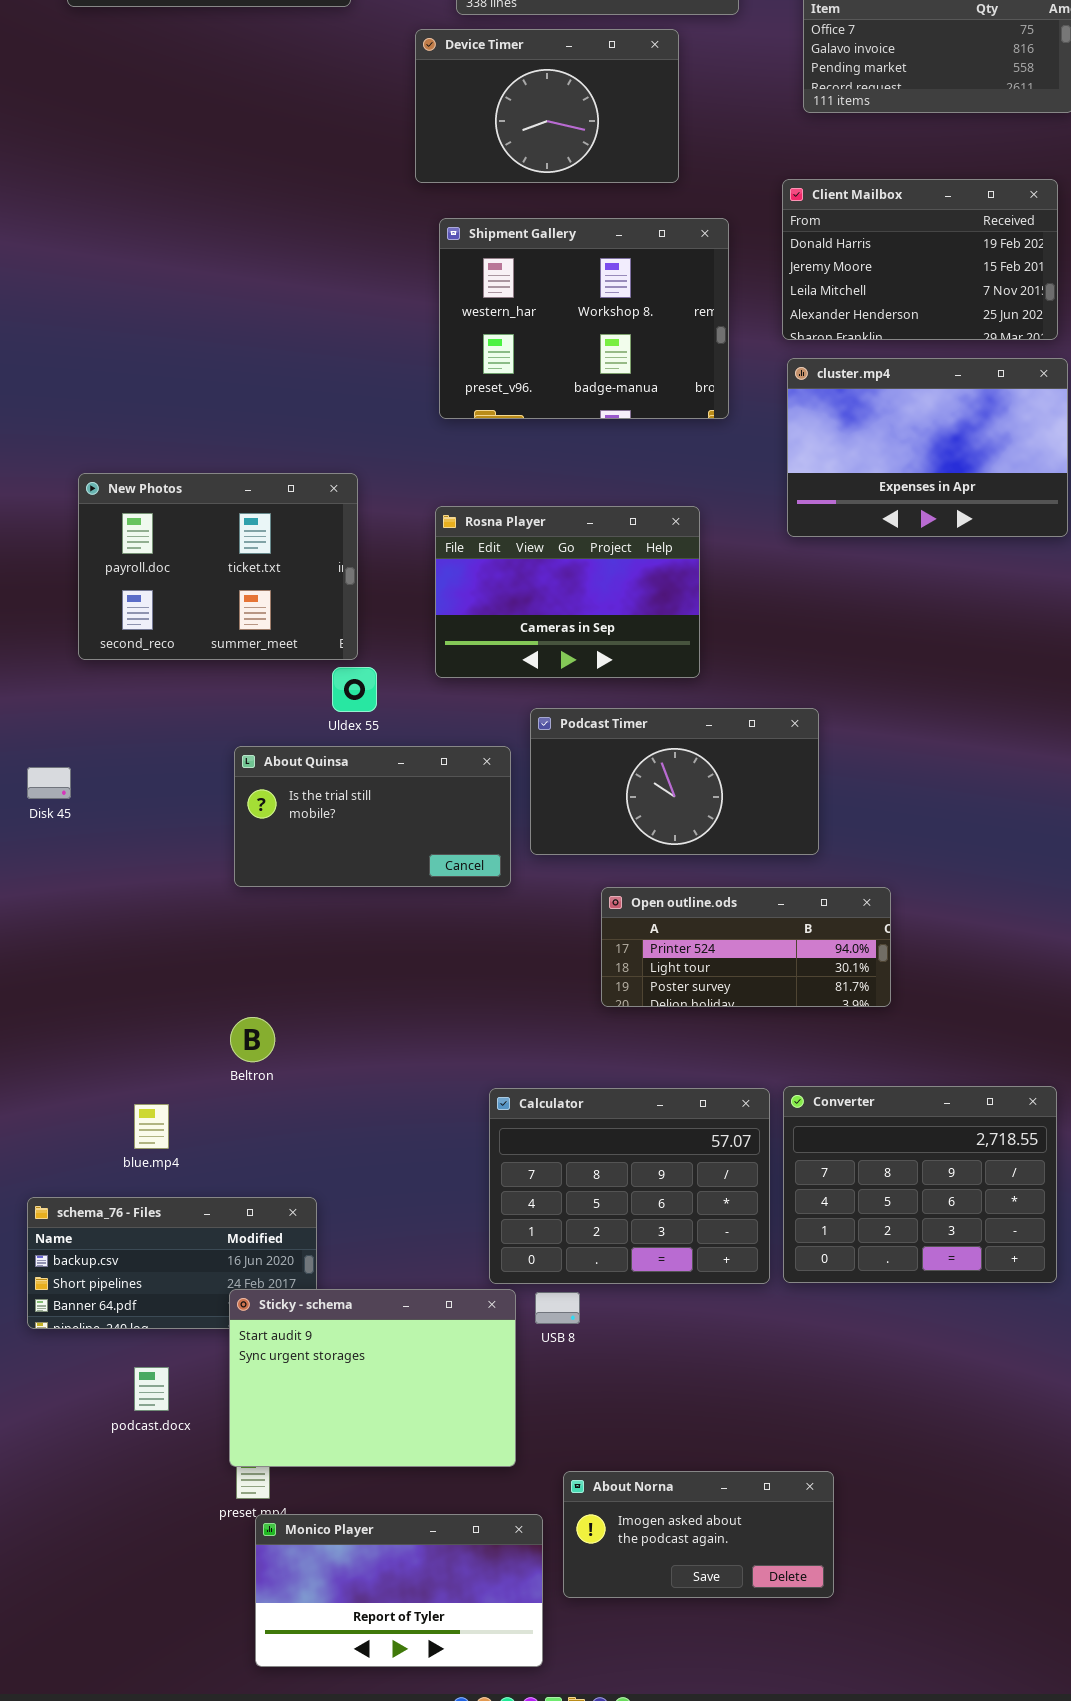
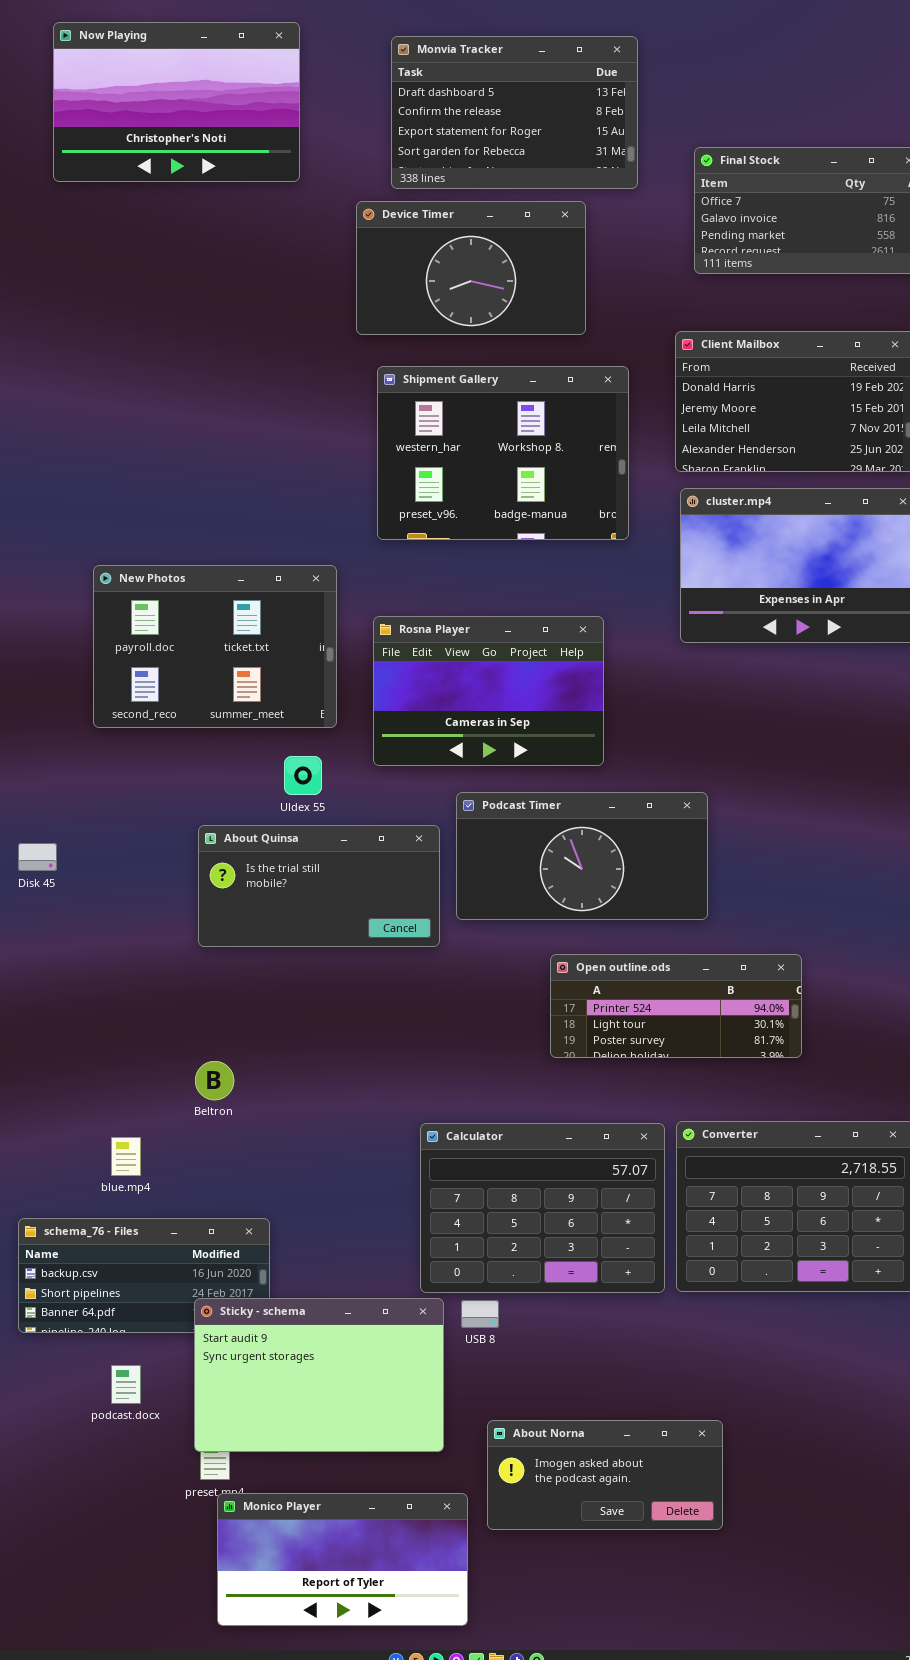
New Photos: [78,473,358,660] -> [93,565,337,728], moved
Open outline.ods: [601,887,891,1007] -> [550,954,802,1058], moved
About Norna: [563,1471,834,1598] -> [487,1420,723,1530], moved

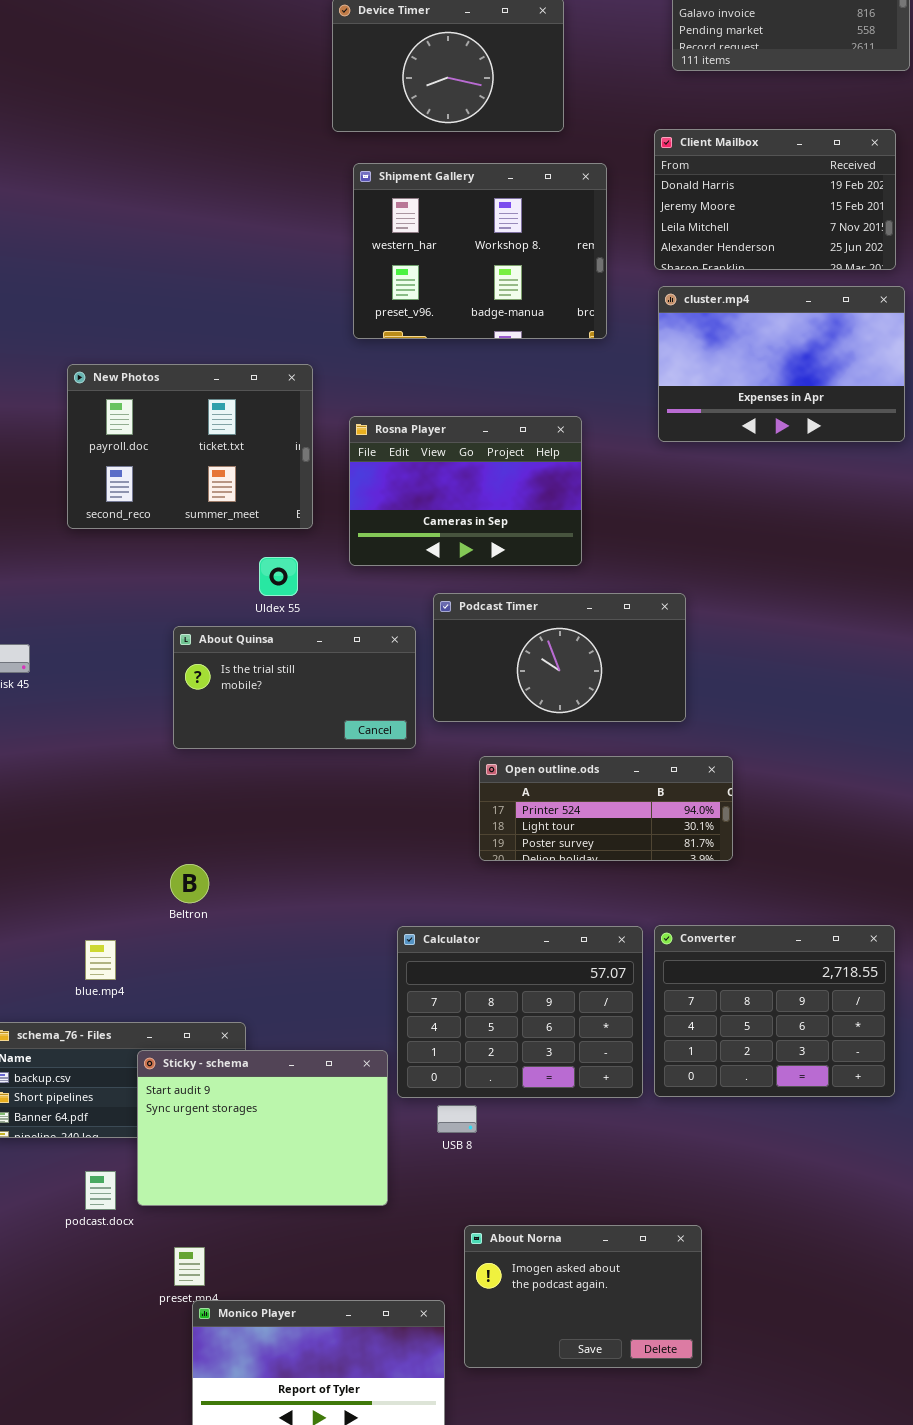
Open outline.ods: [550,954,802,1058] -> [479,756,733,861], moved
Sticky - schema: [194,1298,444,1452] -> [137,1050,388,1206], moved
About Norna: [487,1420,723,1530] -> [464,1225,702,1368], resized

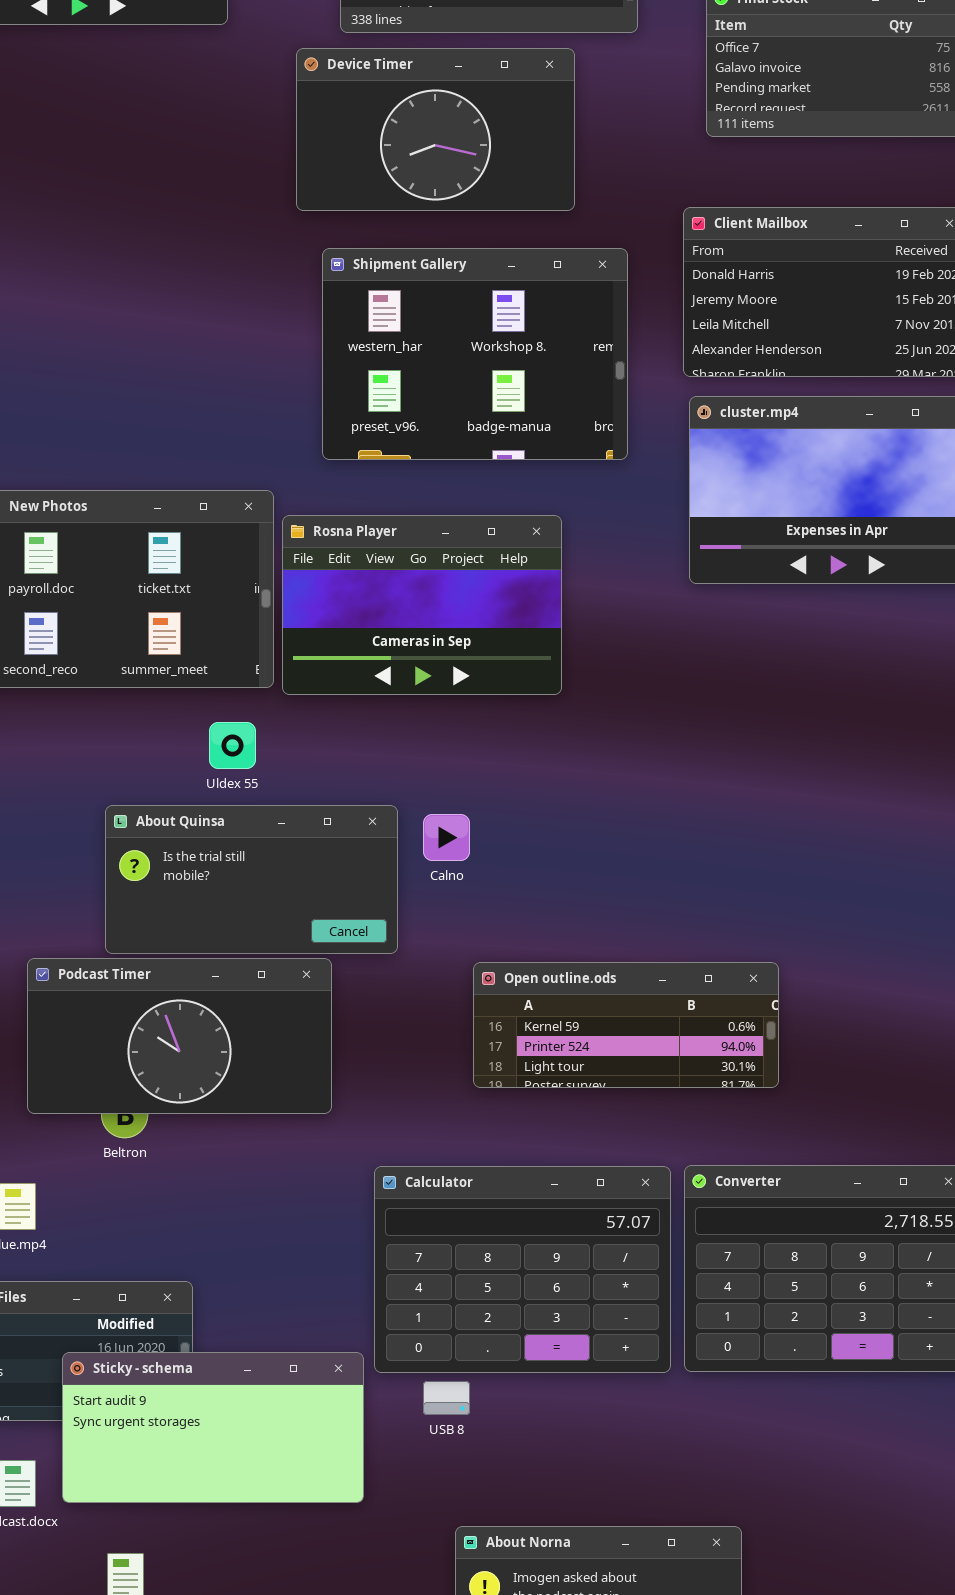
Rosna Player: [349,416,582,566] -> [282,515,562,695], moved
Podcast Timer: [433,593,686,722] -> [27,958,332,1114], moved
Open outline.ods: [479,756,733,861] -> [473,962,779,1088], scrolled up 1 row
Sticky - schema: [137,1050,388,1206] -> [62,1352,364,1503], resized

